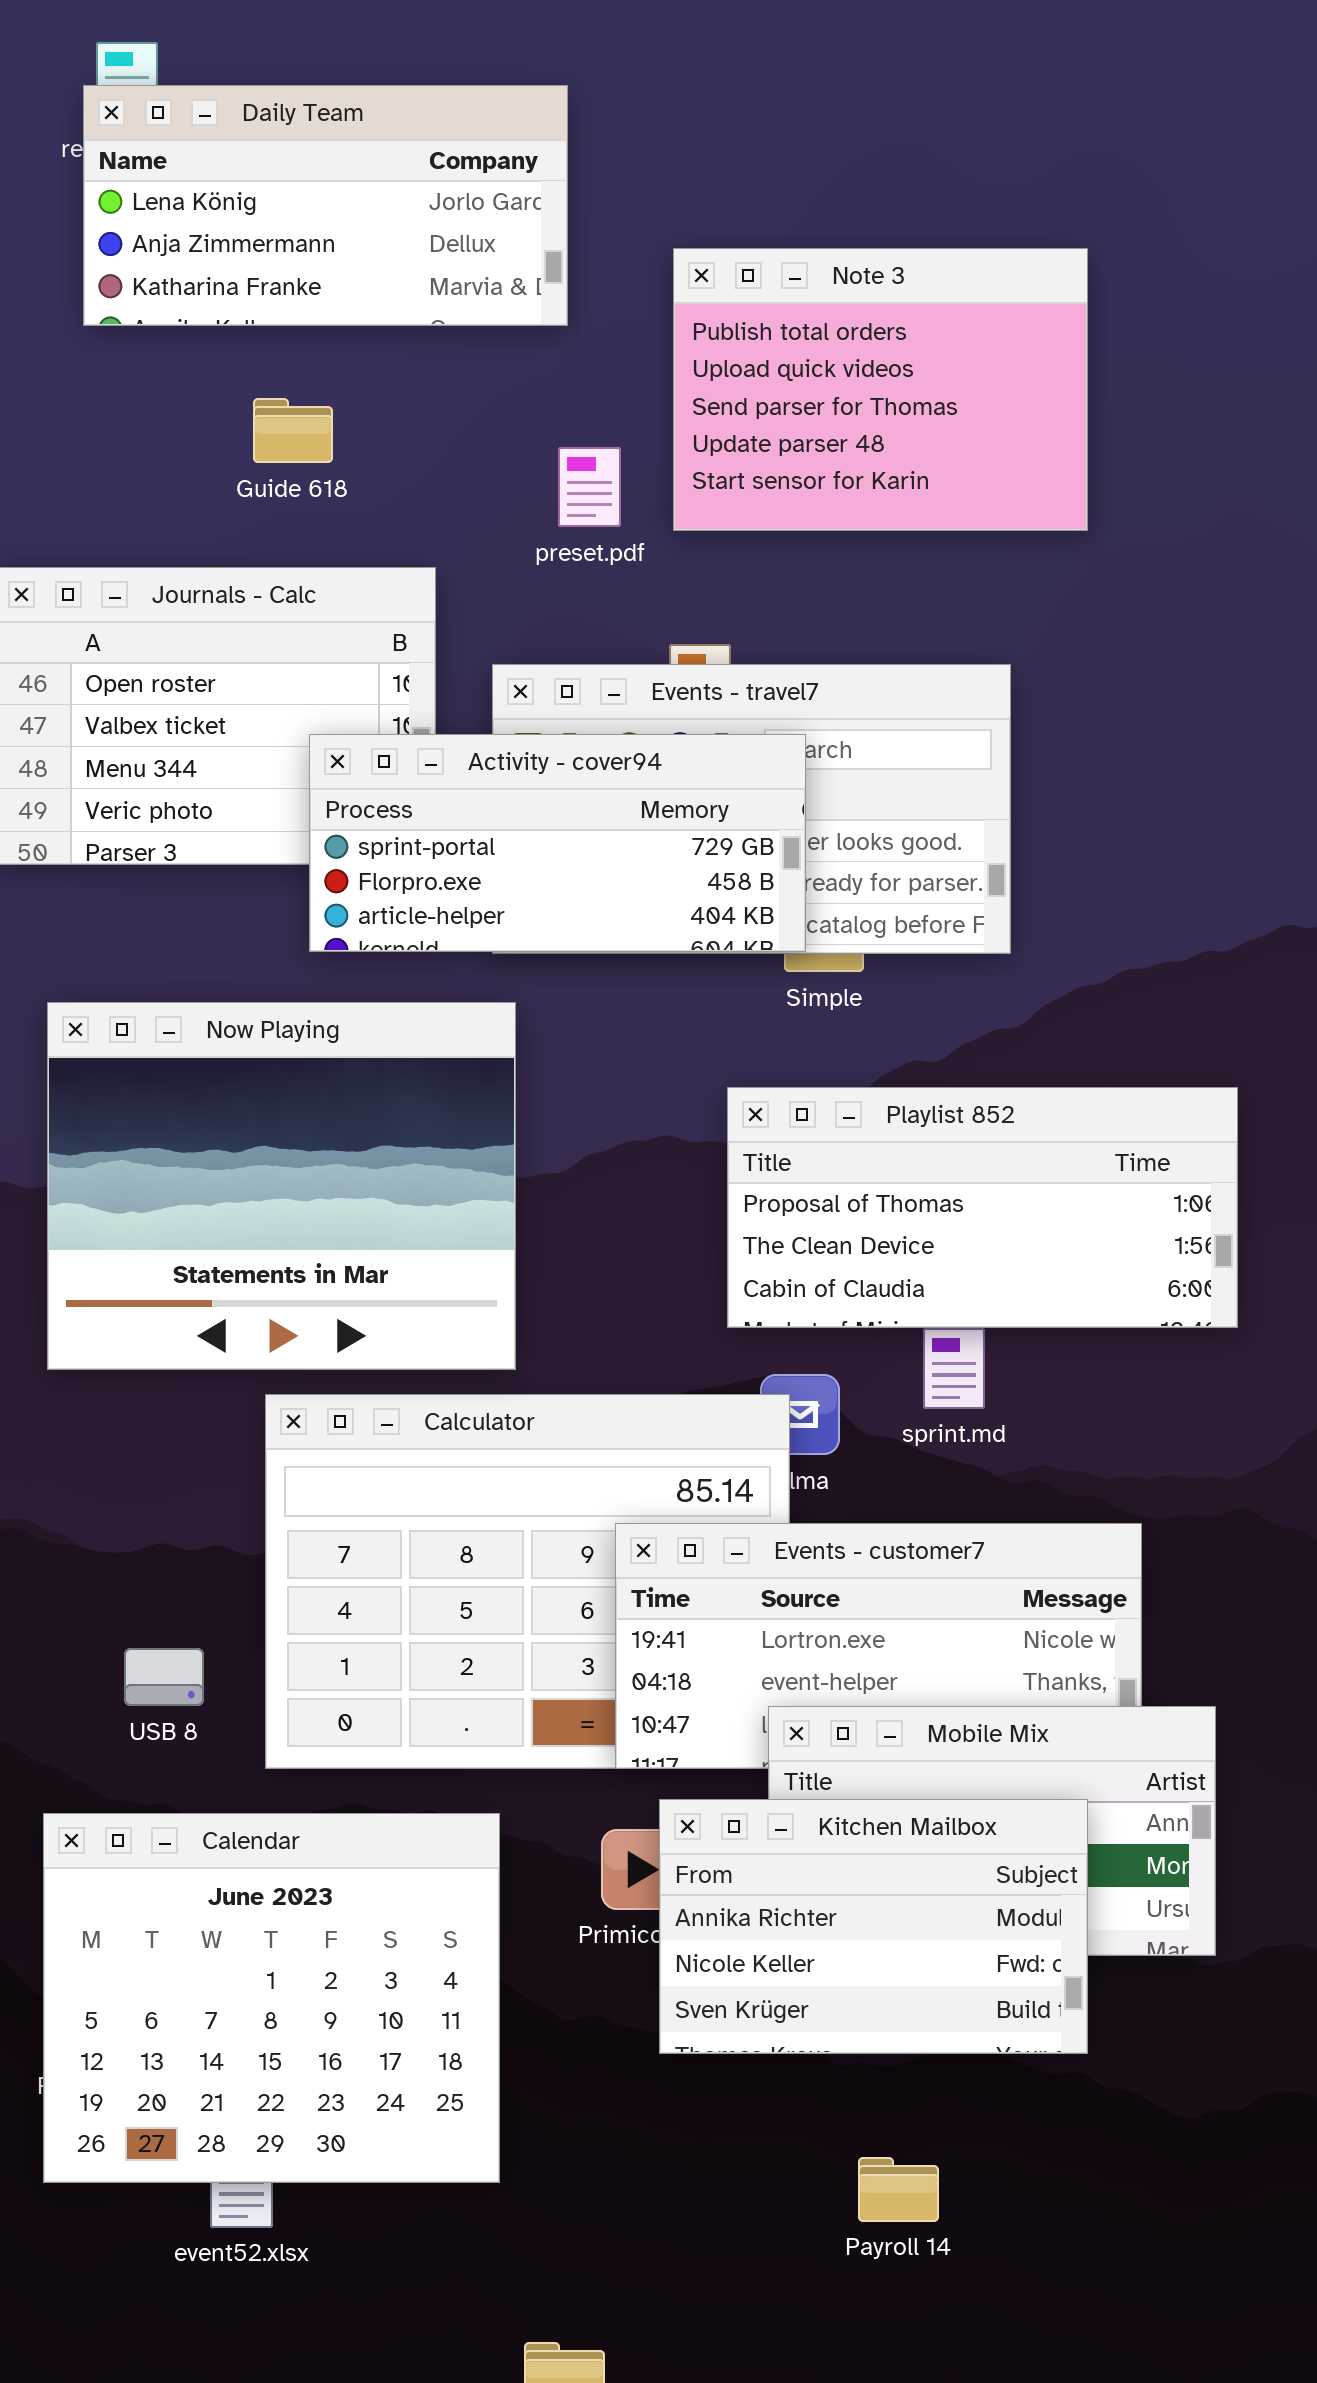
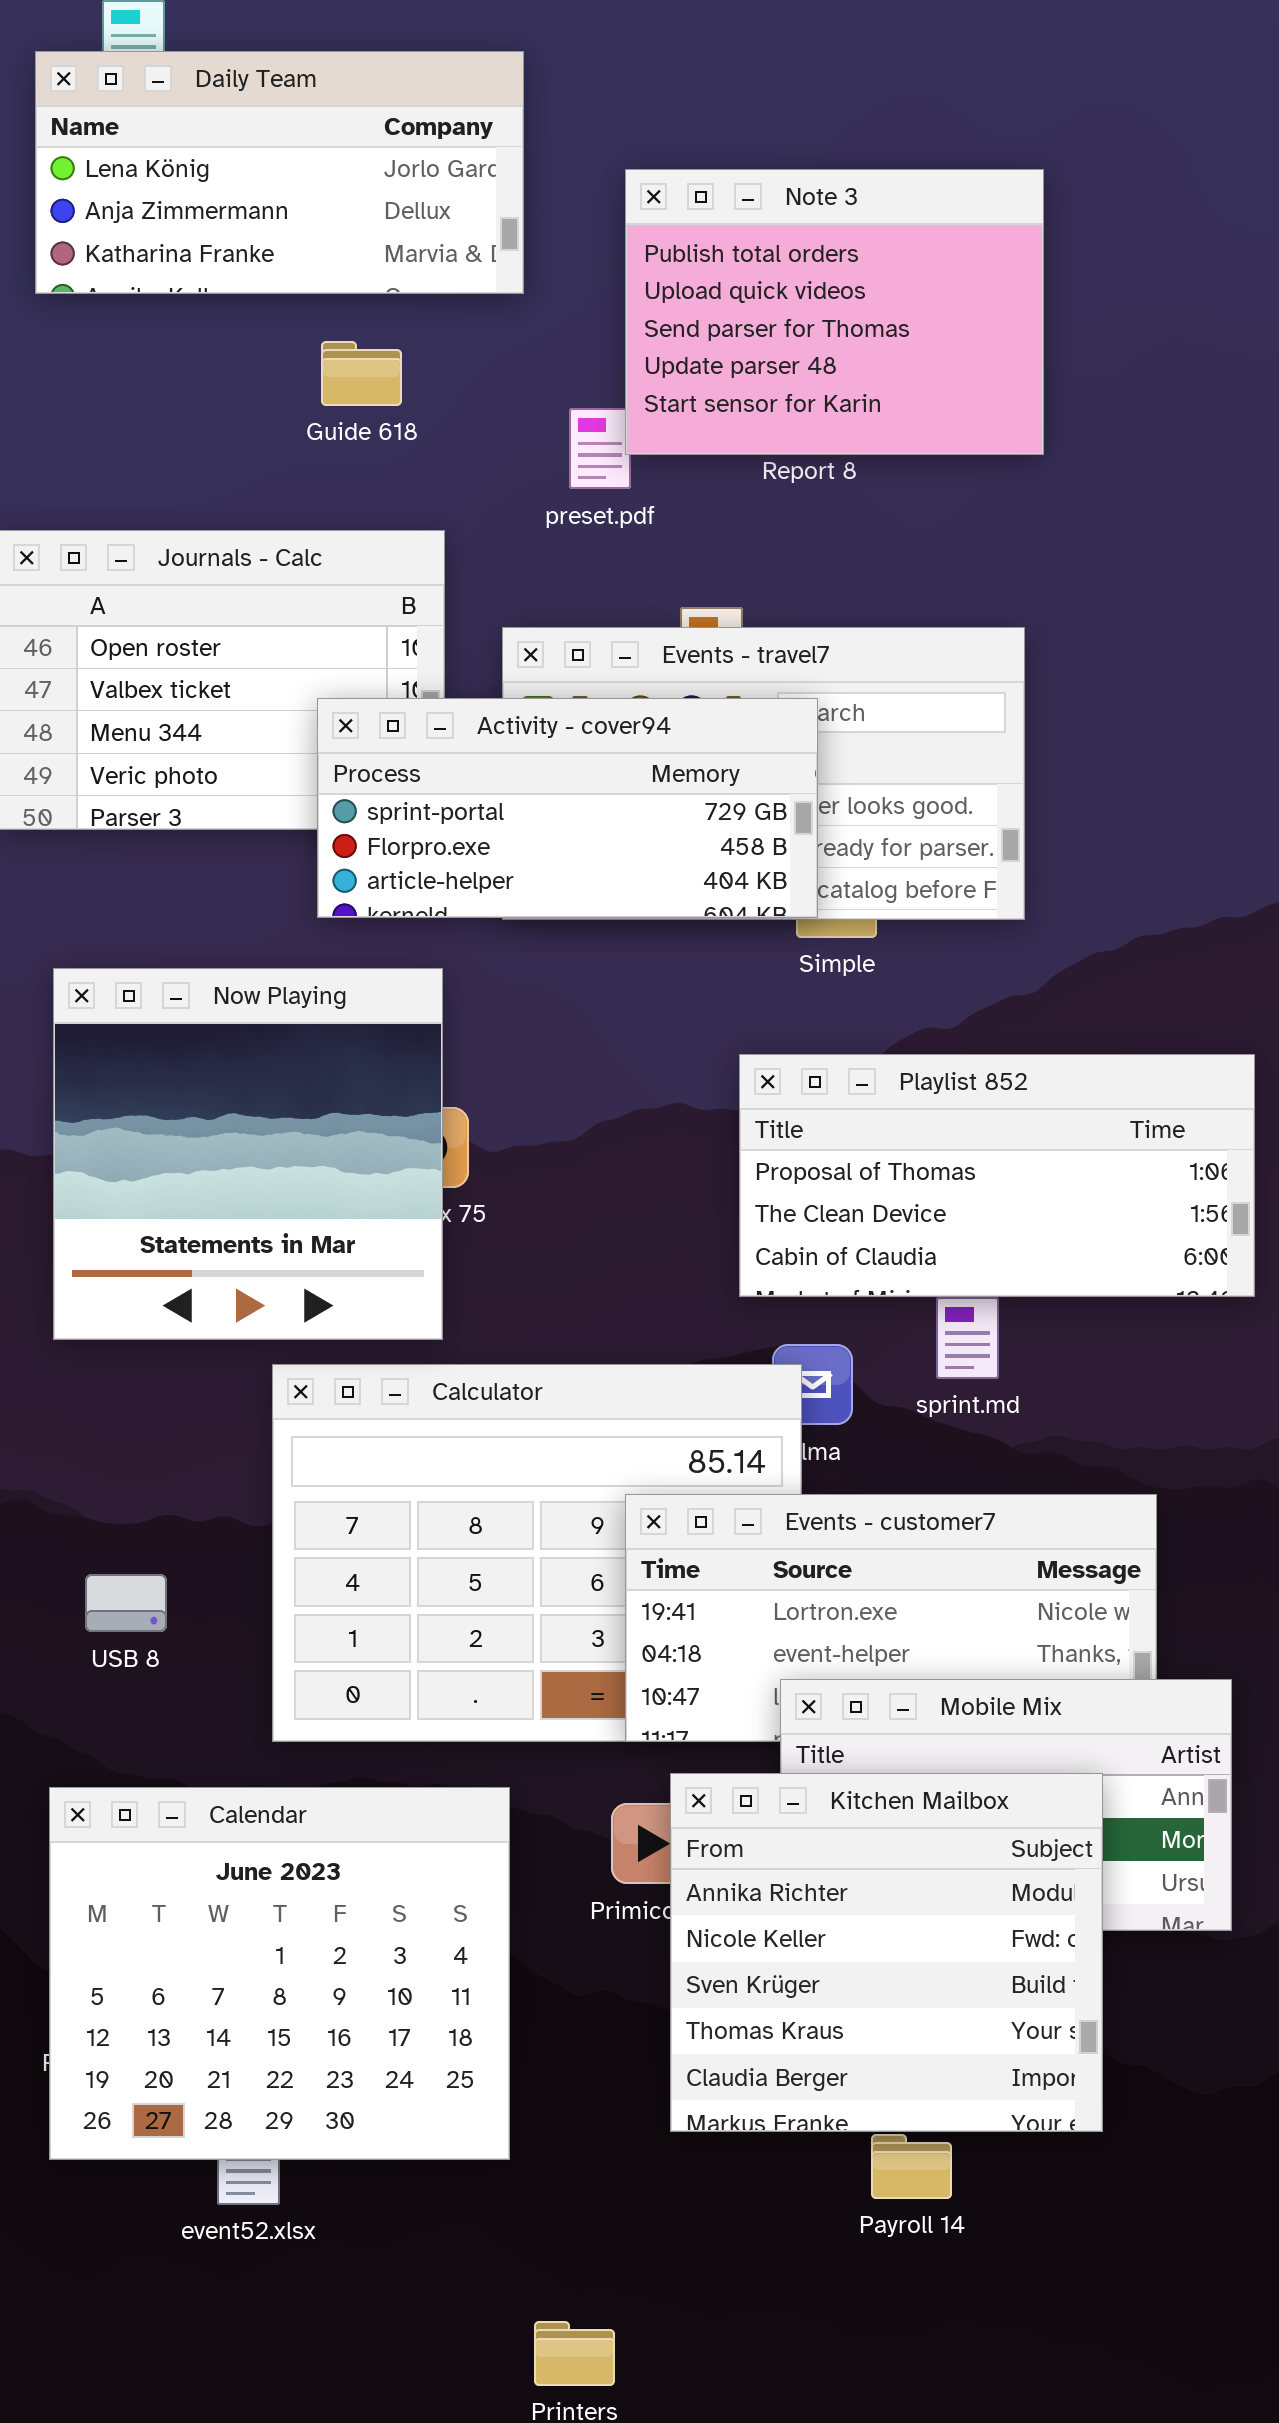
Daily Team: [83,85,568,326] -> [35,51,524,294], moved
Note 3: [673,248,1088,531] -> [625,169,1044,455], moved
Guide 618: [253,398,333,463] -> [321,341,402,406], moved
Now Playing: [47,1002,516,1370] -> [53,968,443,1340], resized
USB 8: [124,1648,204,1706] -> [85,1574,167,1632], moved
Kitchen Mailbox: [659,1799,1088,2054] -> [670,1773,1103,2132], resized

